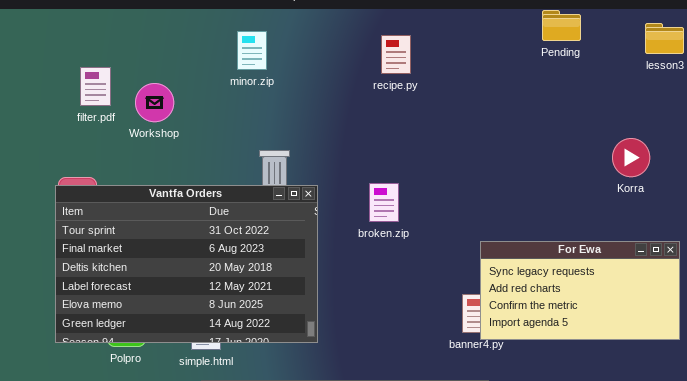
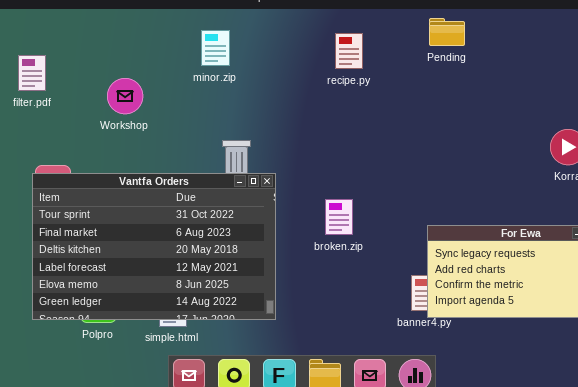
Pending: [542,10,581,41] -> [429,18,465,46], moved
filter.pdf: [80,67,111,106] -> [18,55,46,91], moved
broken.zip: [369,183,399,222] -> [325,199,353,235], moved

